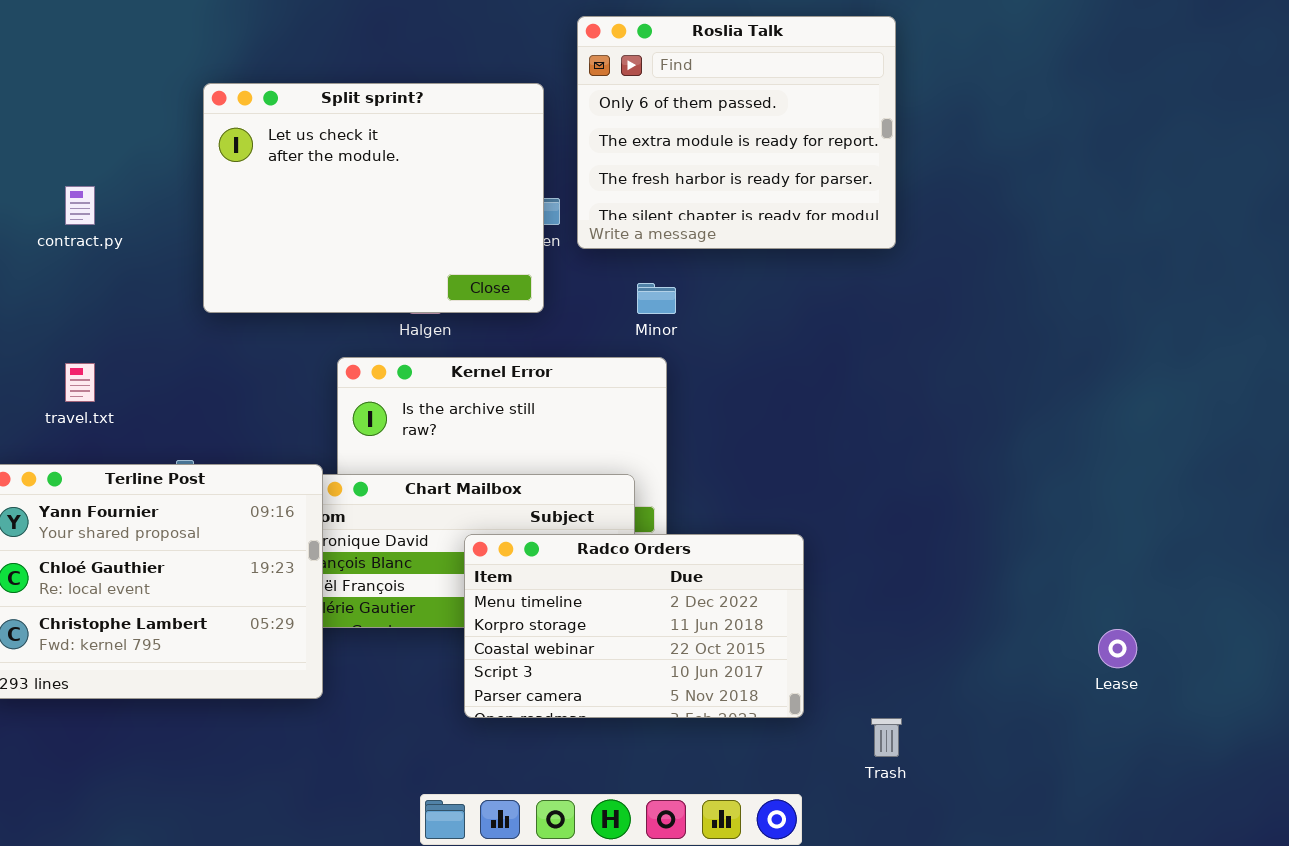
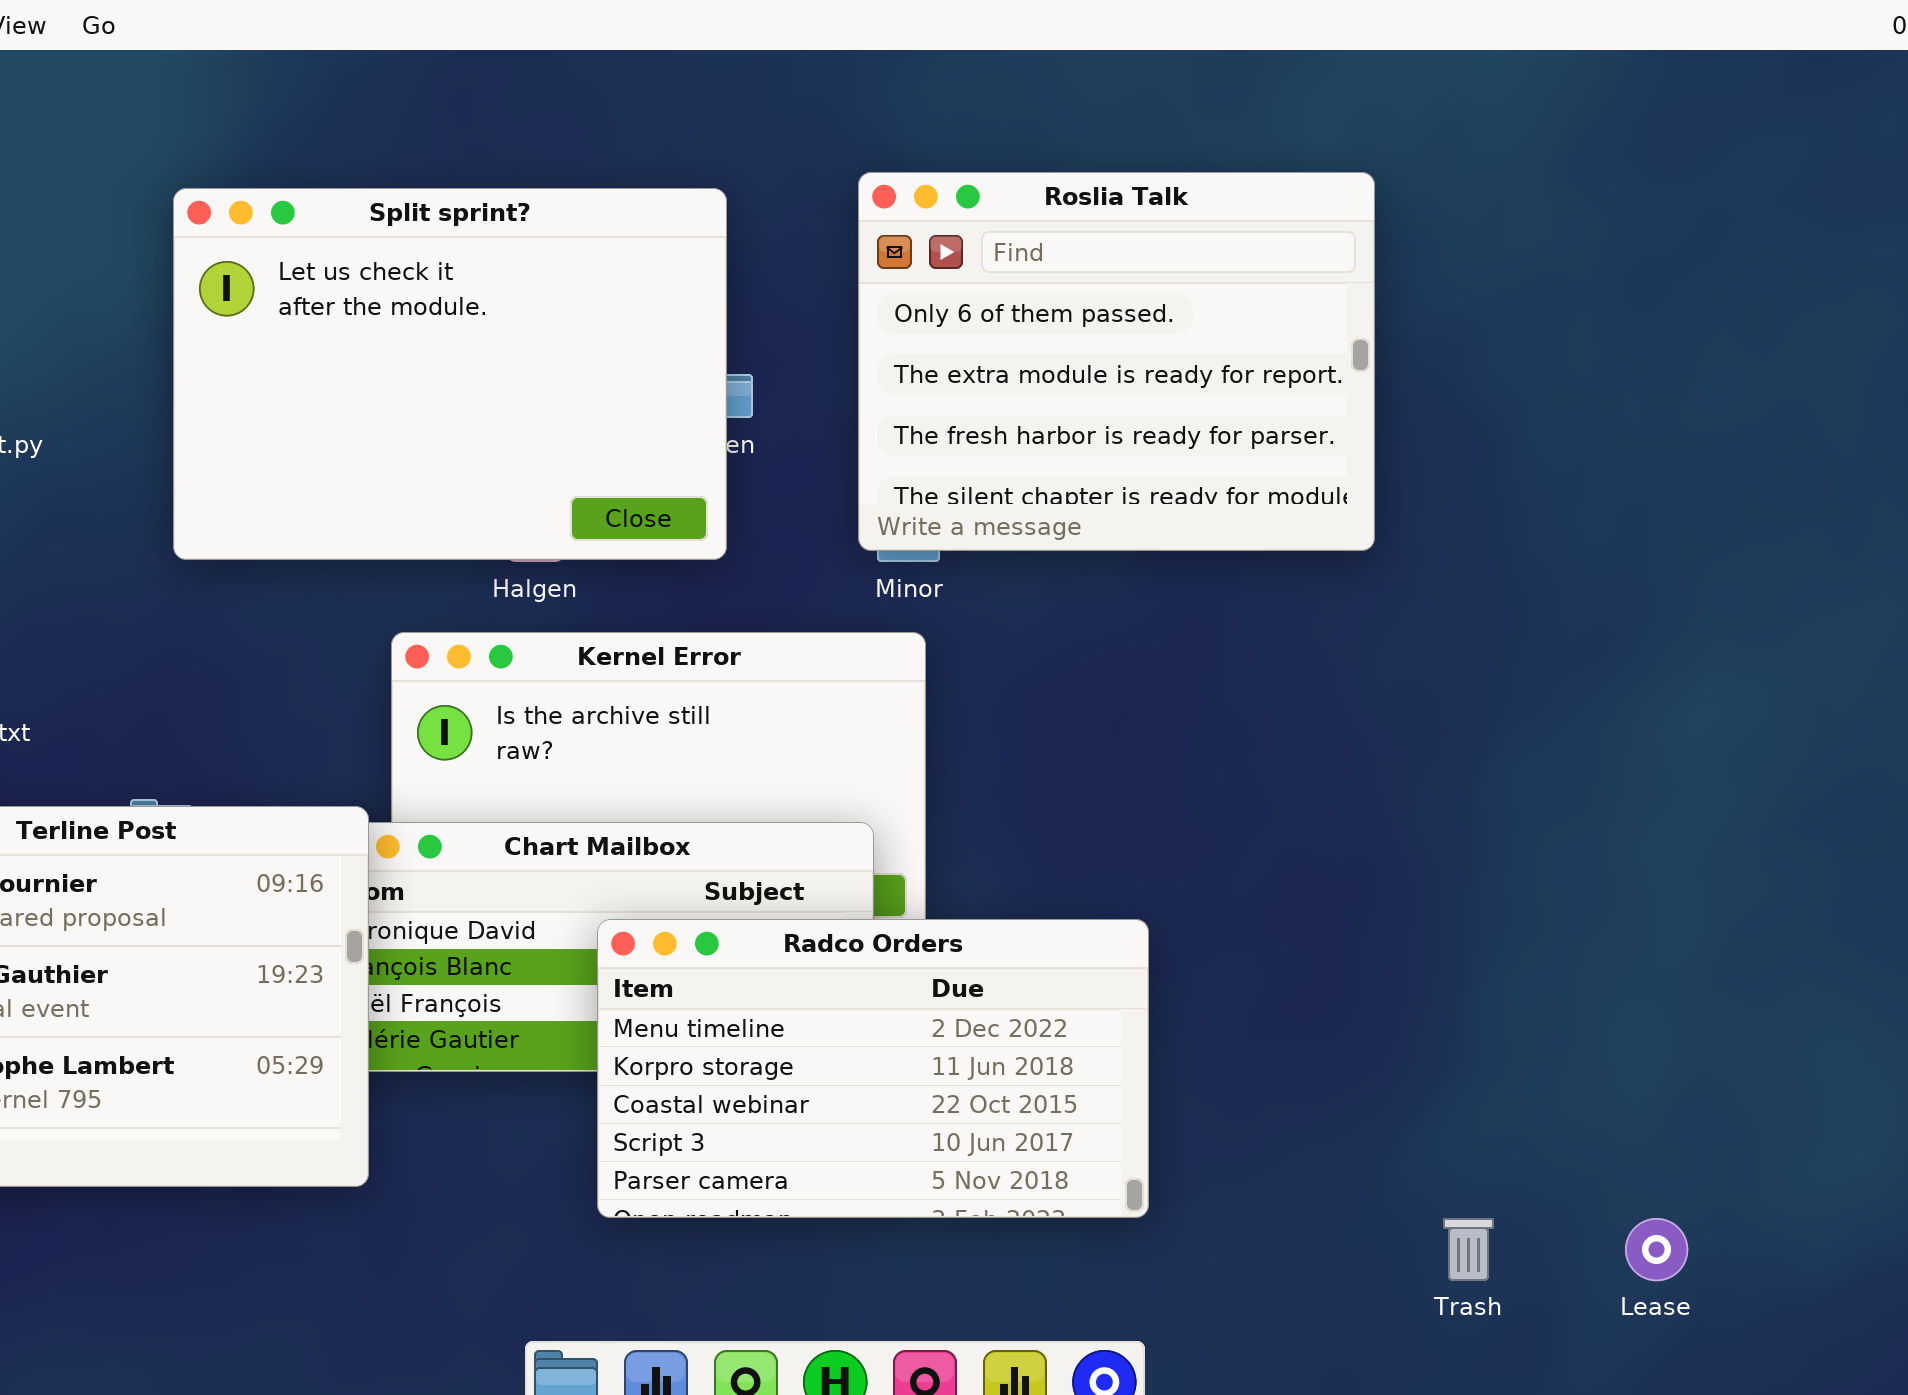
Roslia Talk: [577,16,896,249] -> [858,172,1375,551], moved
Lease: [1098,629,1137,668] -> [1625,1218,1688,1281], moved
Trash: [871,718,902,757] -> [1443,1218,1494,1281], moved

